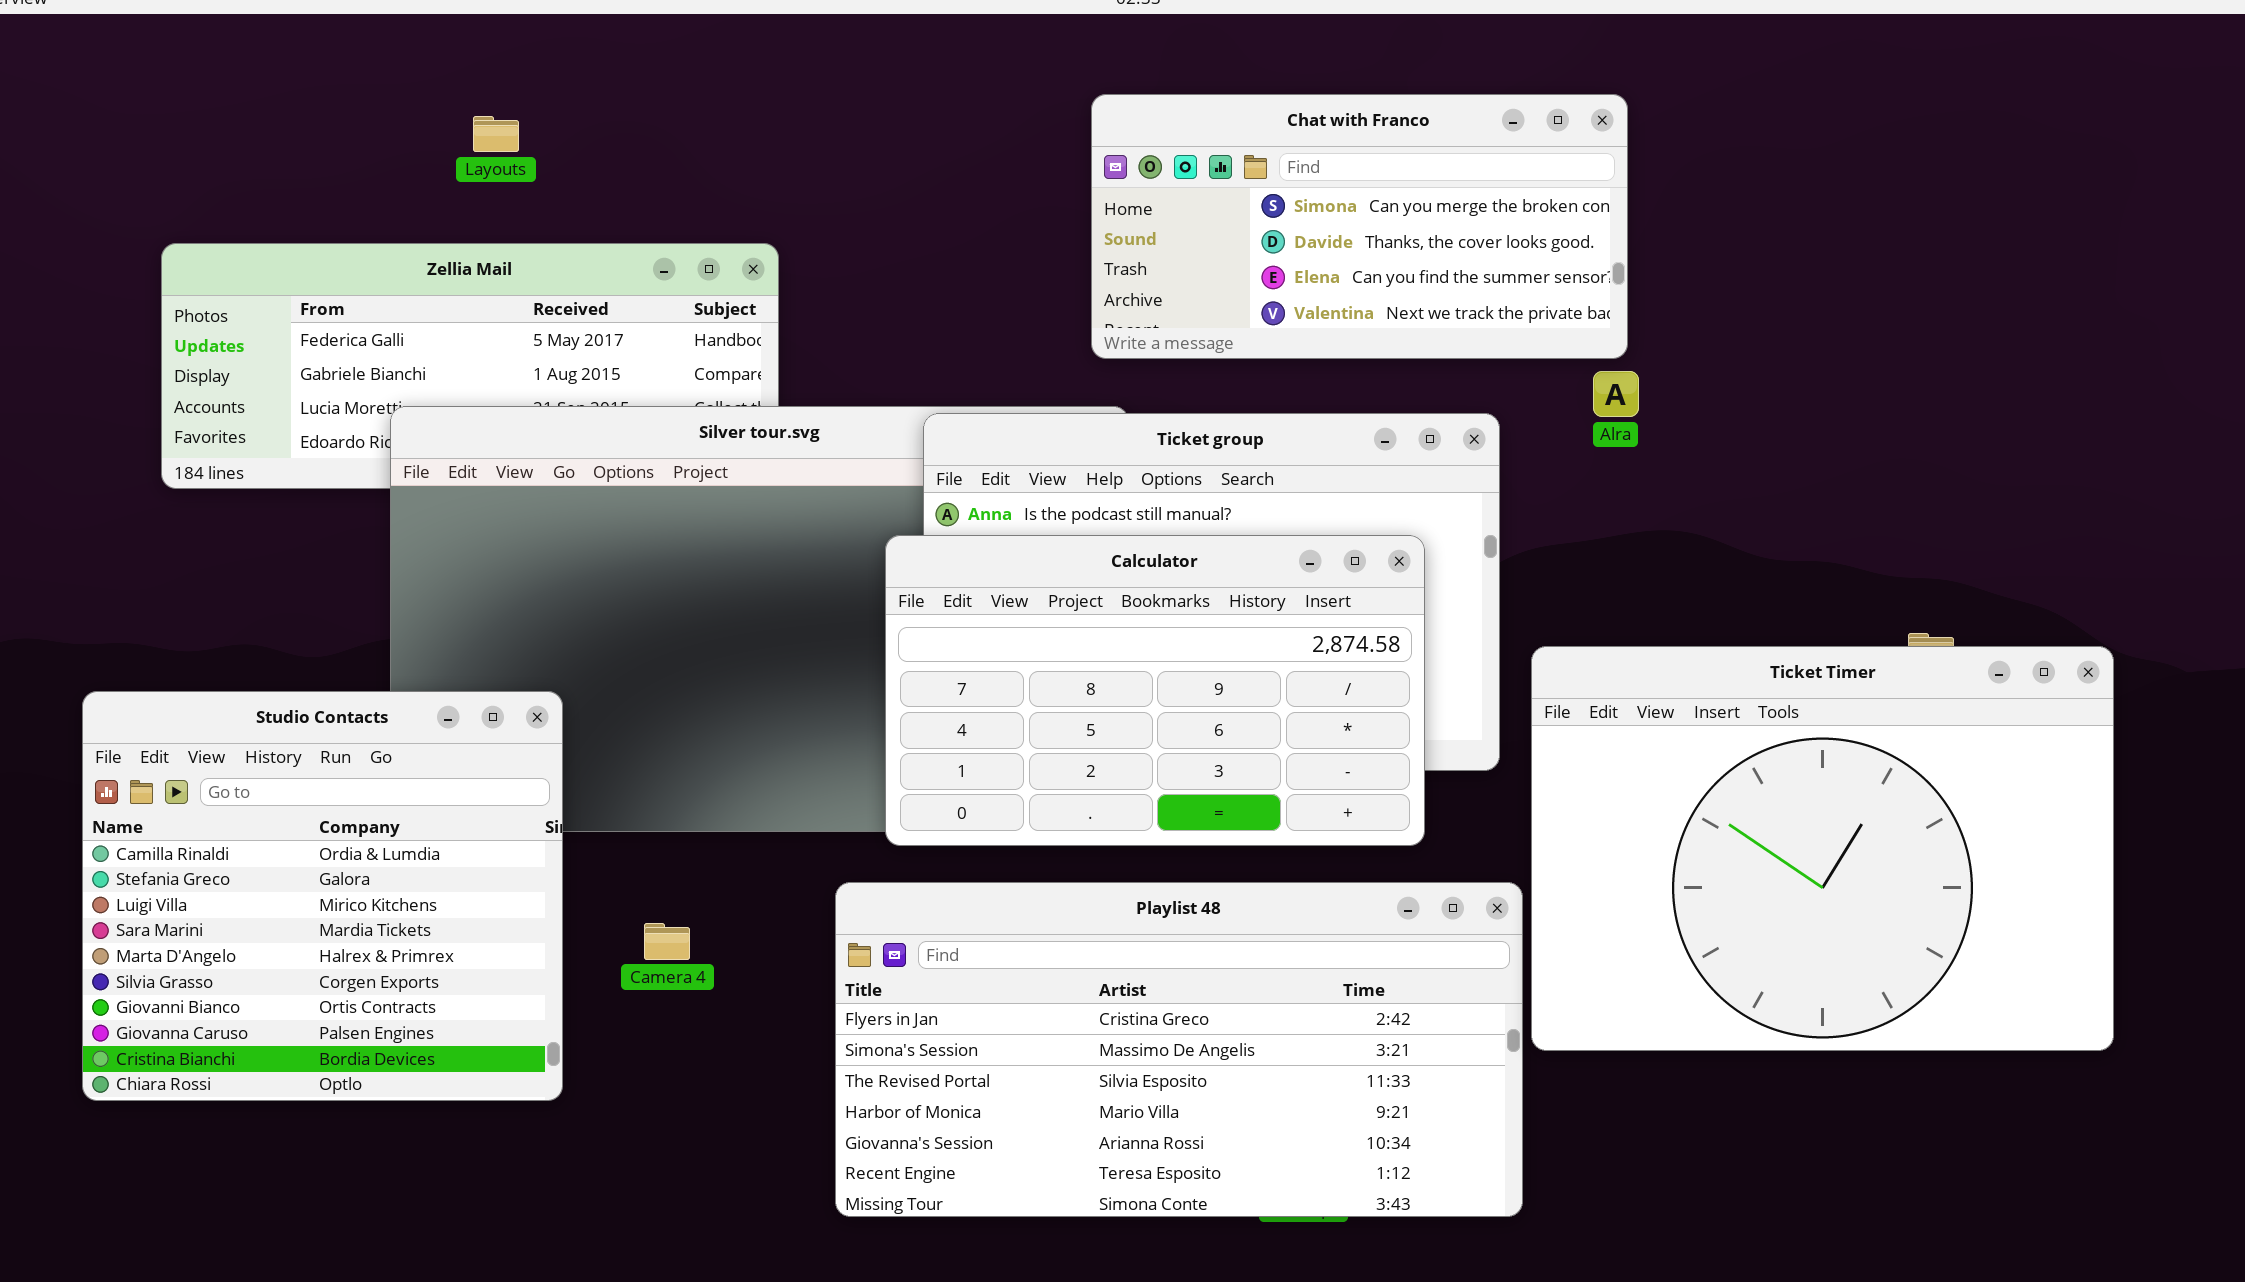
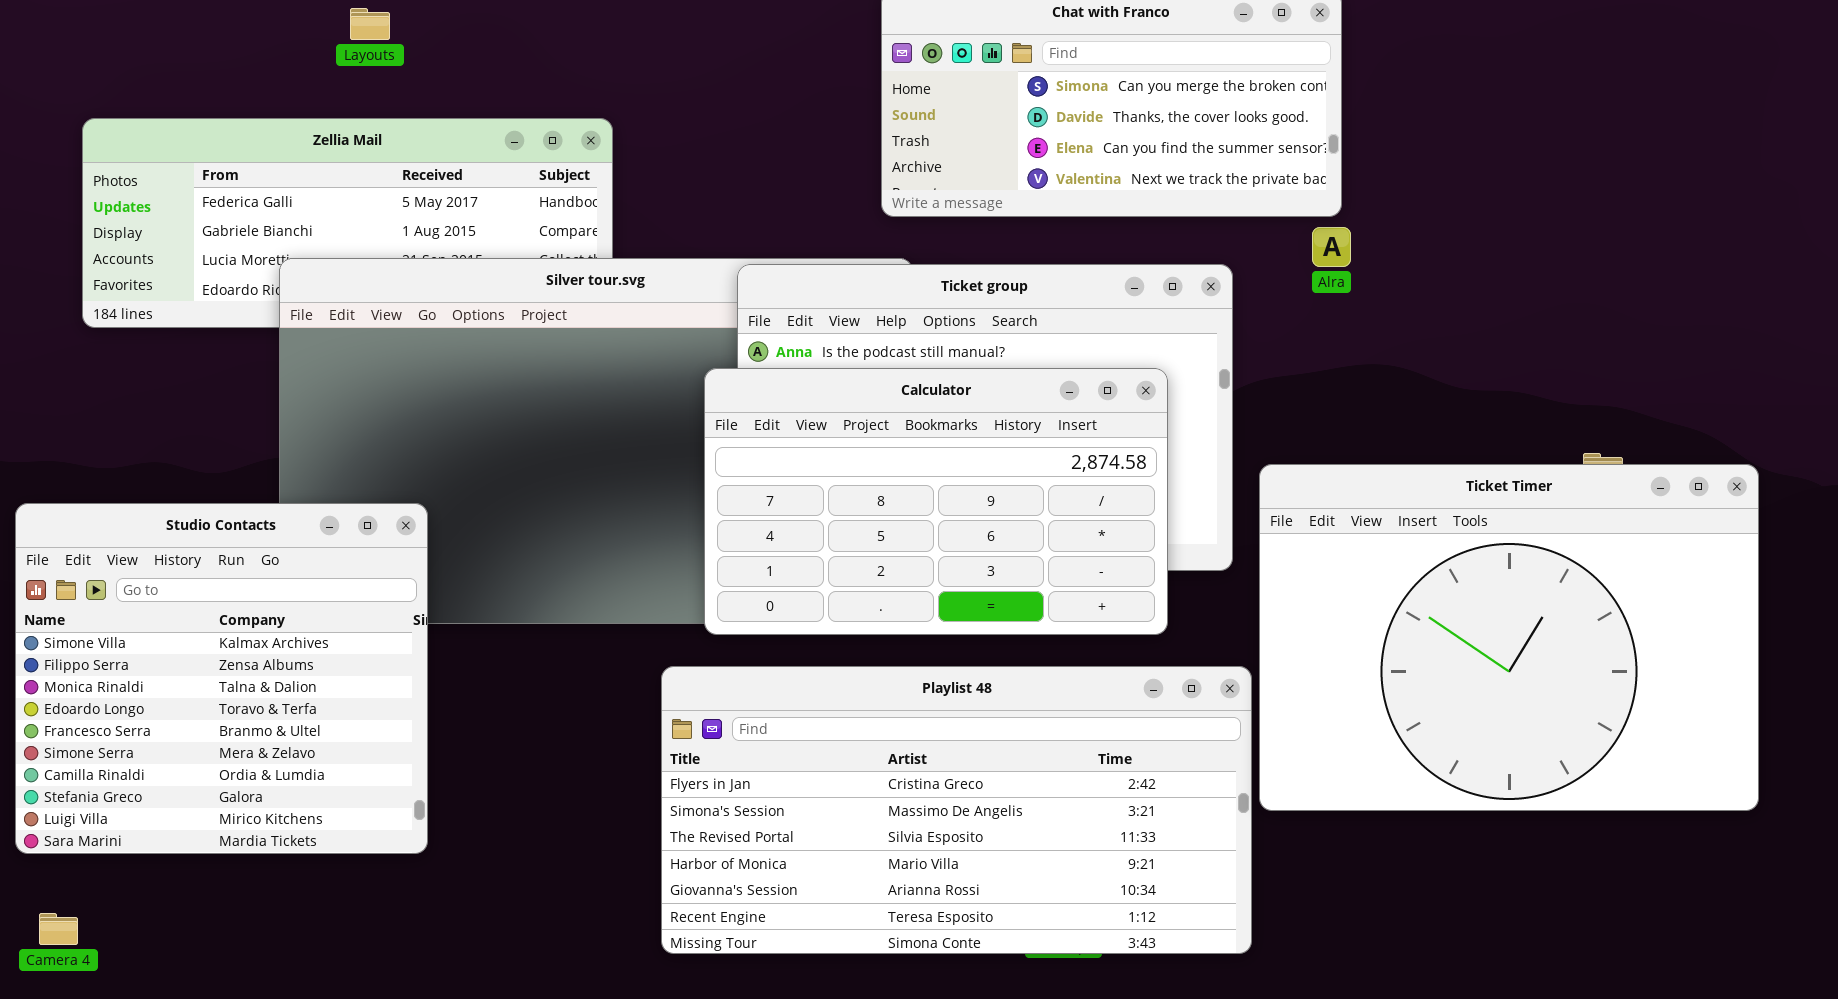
Studio Contacts: [82,691,563,1101] -> [15,503,428,854], scrolled up 6 rows
Camera 4: [644,923,690,960] -> [39,913,78,945], moved

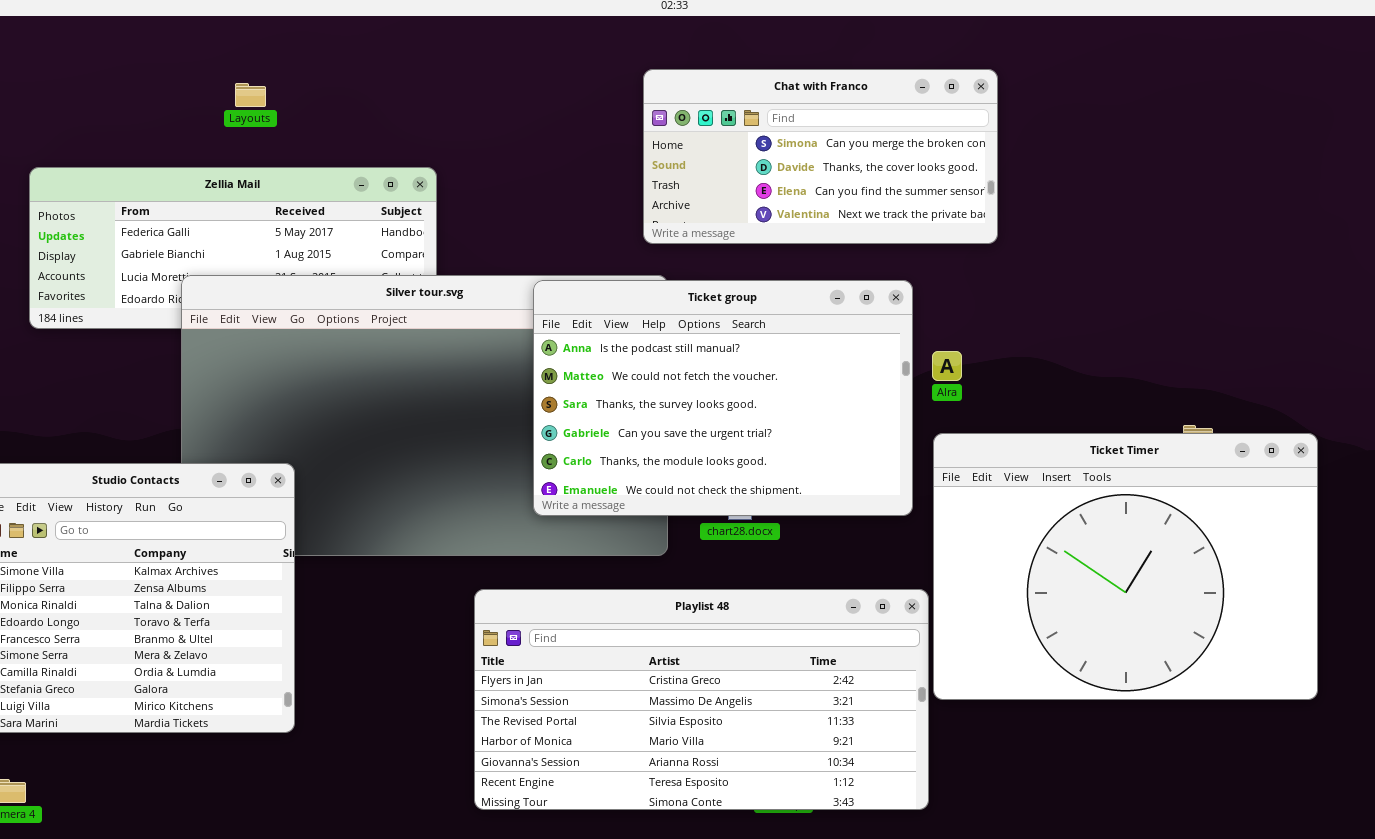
Alra: [1312,227,1351,267] -> [932,351,962,381], moved
Calculator: [704,368,1168,635] -> none, closed

